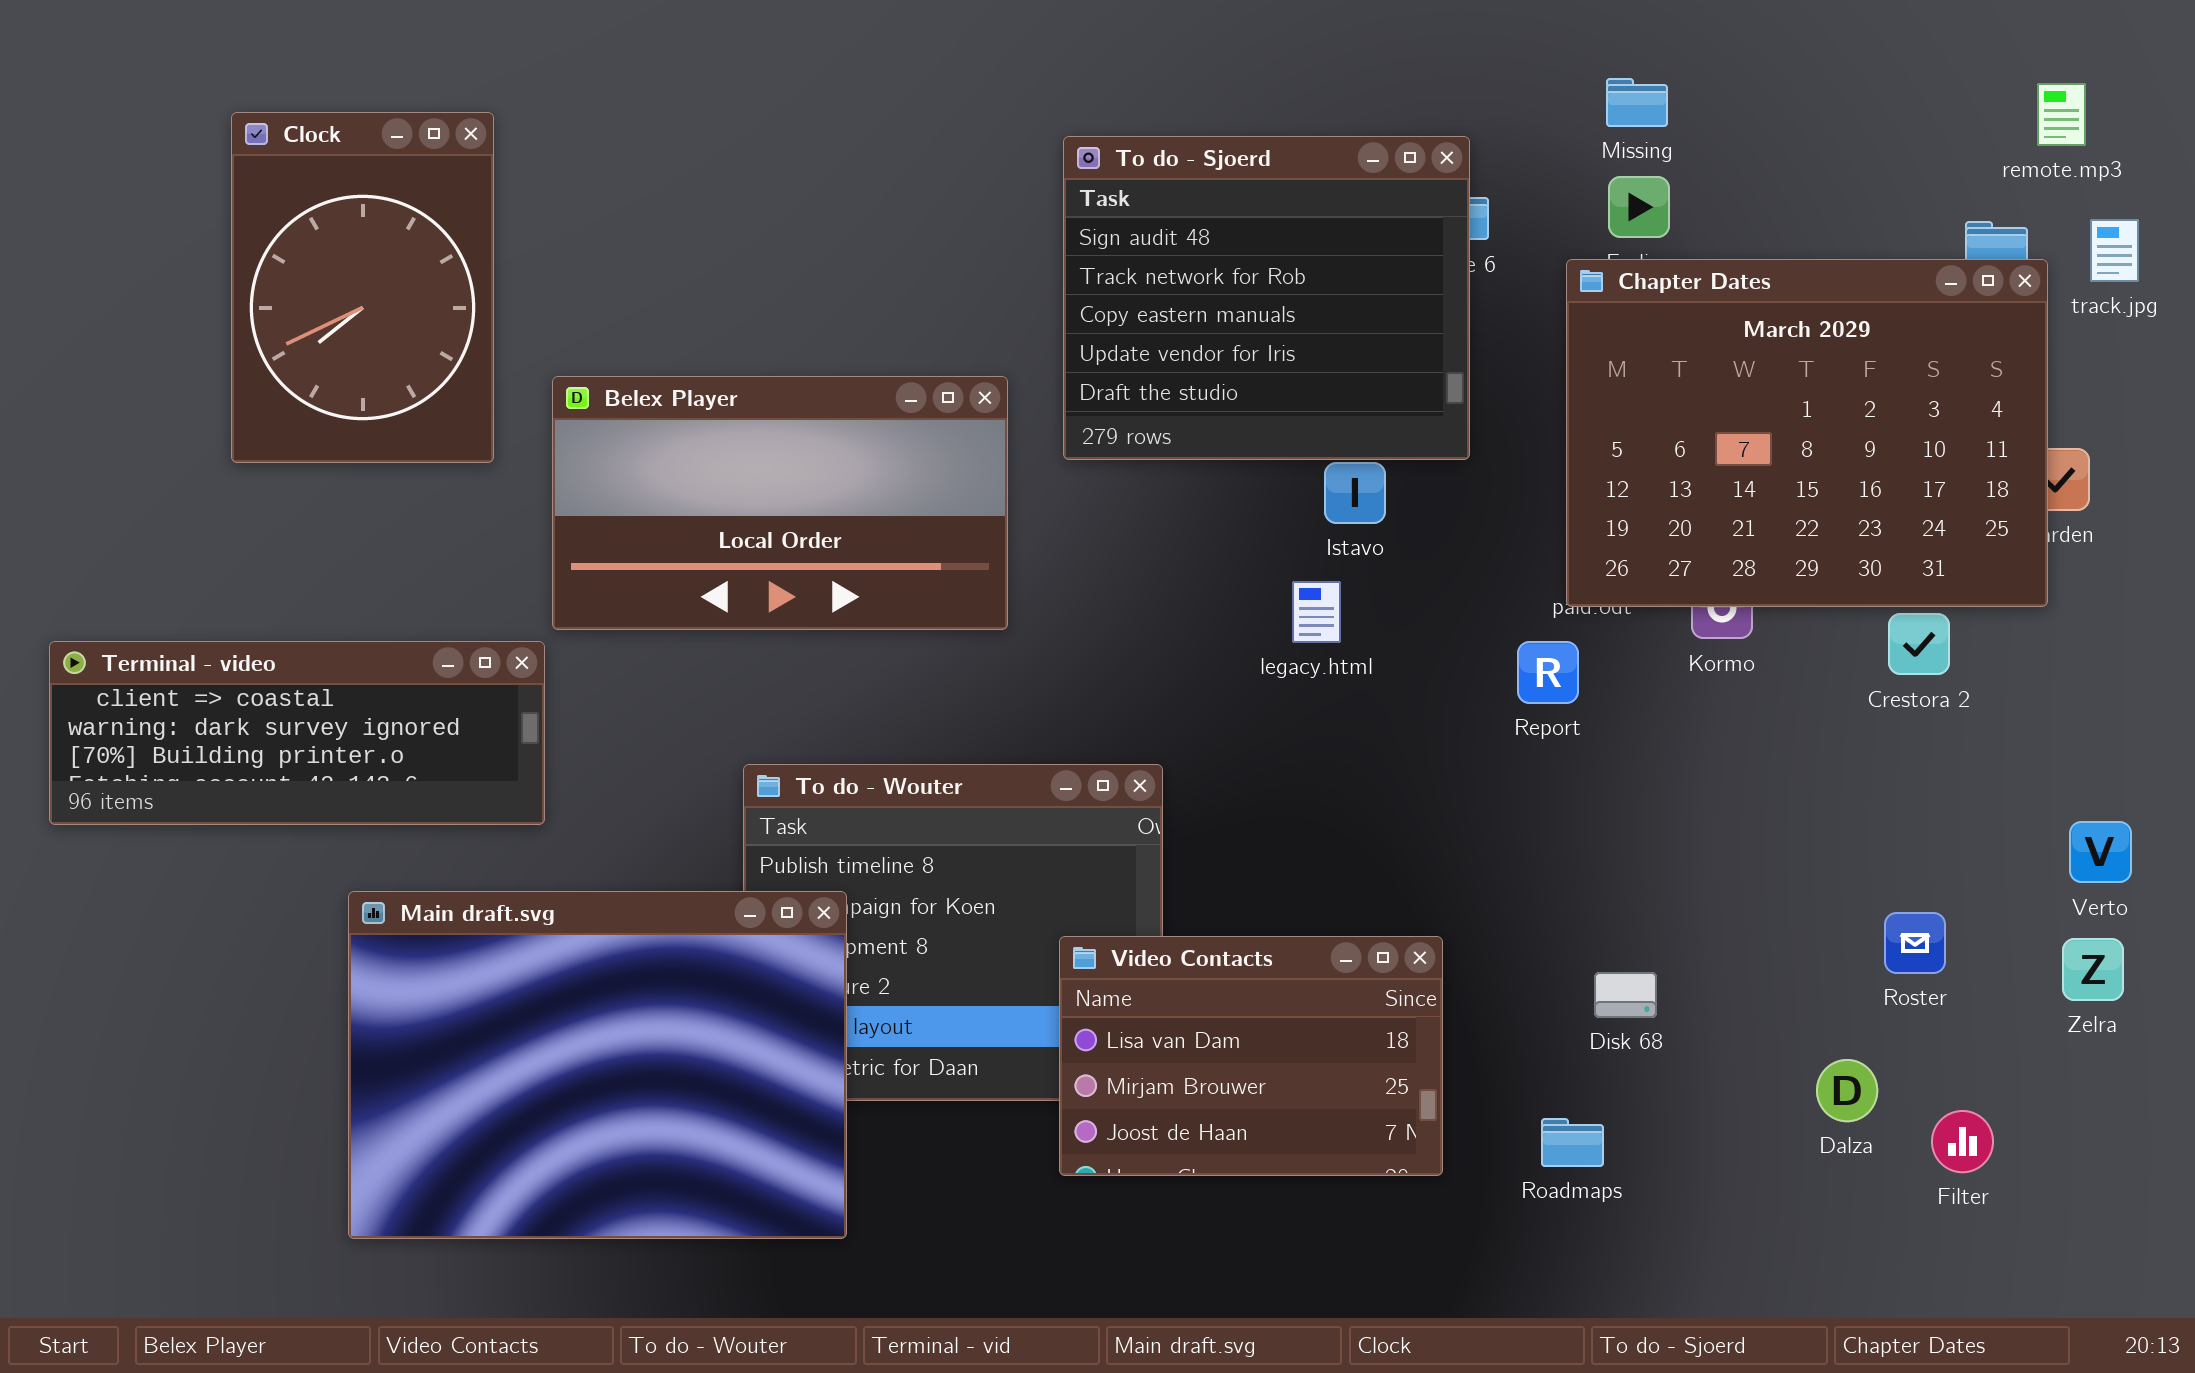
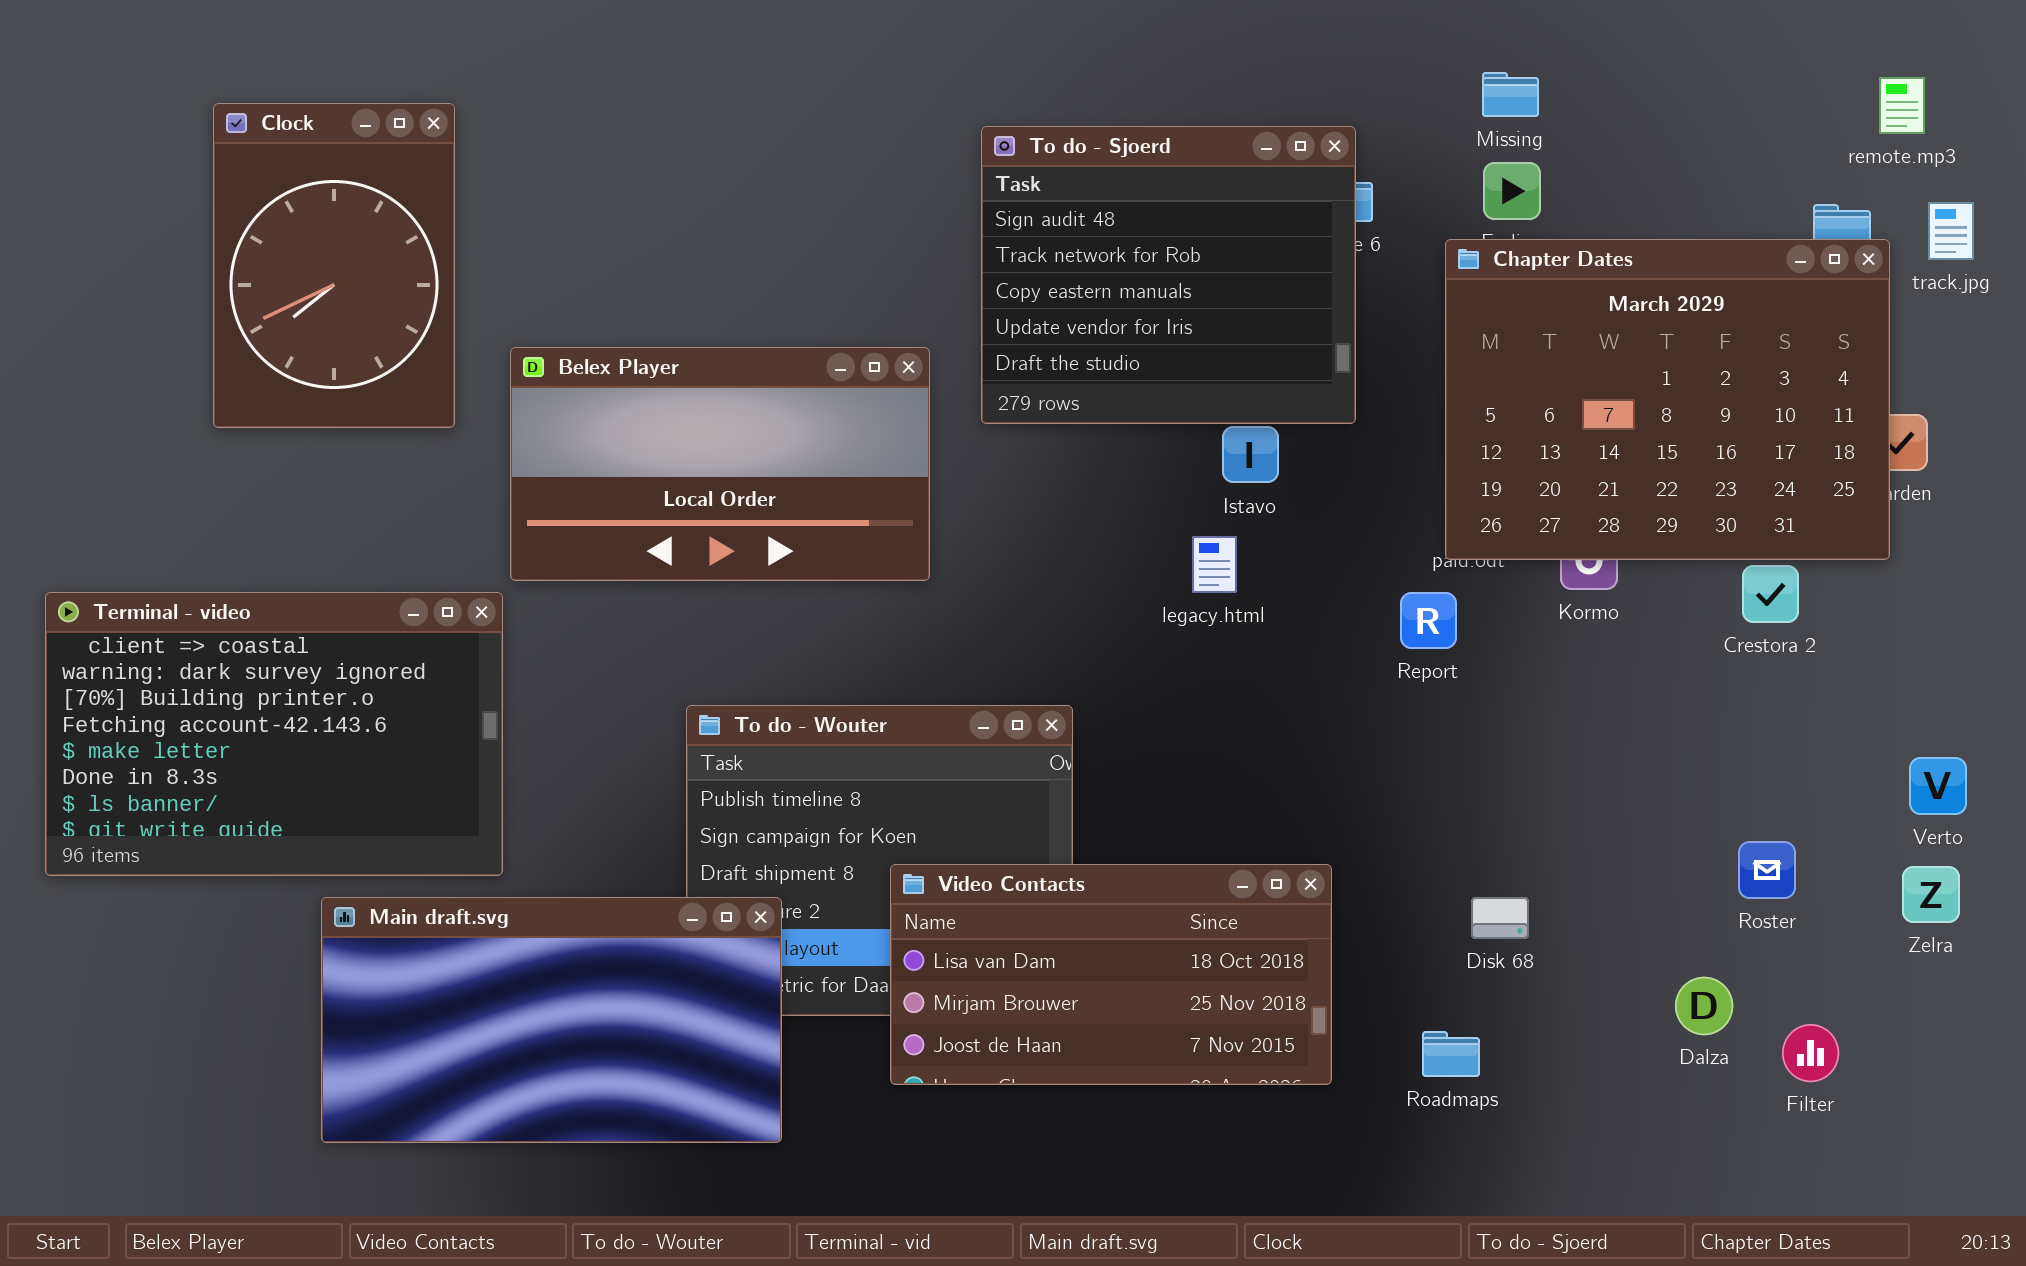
Terminal - video: [49,641,545,825] -> [45,592,503,876], resized
Main draft.svg: [348,891,847,1239] -> [321,897,782,1143], resized
Video Contacts: [1059,936,1443,1176] -> [890,864,1332,1085], resized

